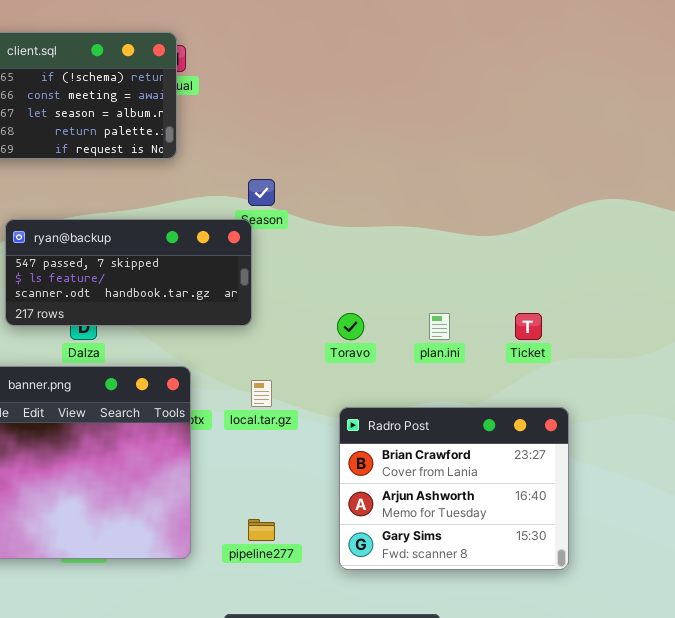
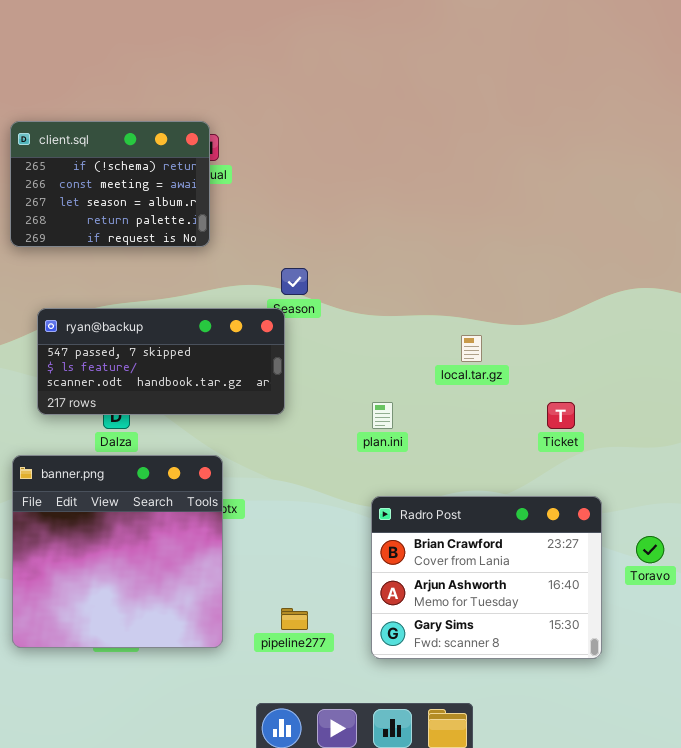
Toravo: [337,313,364,340] -> [636,536,664,563], moved
plan.ini: [429,313,450,340] -> [372,402,393,429], moved
local.tar.gz: [251,380,272,407] -> [461,335,482,362], moved

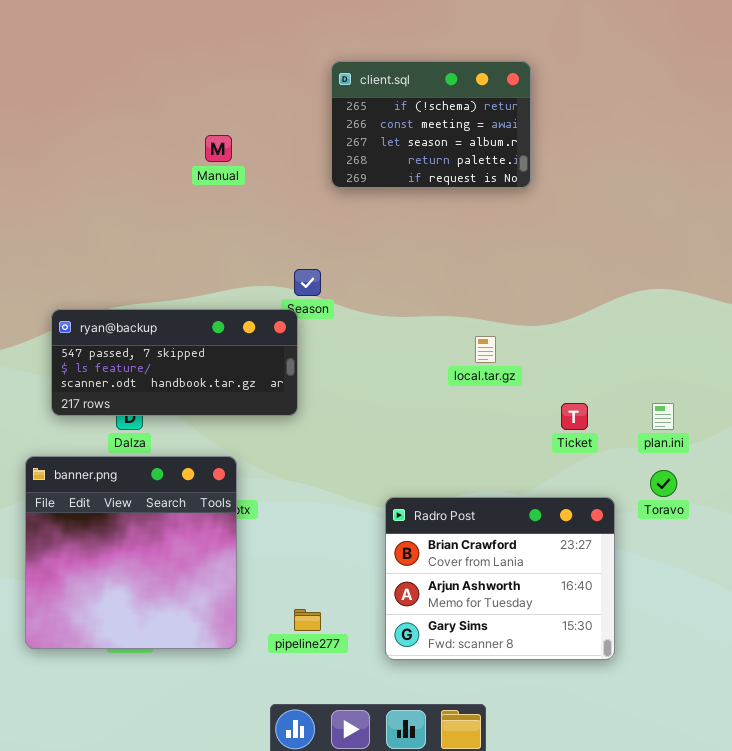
client.sql: [10,121,210,247] -> [331,61,531,188], moved
plan.ini: [372,402,393,429] -> [652,403,674,430], moved
Toravo: [636,536,664,563] -> [650,470,677,497], moved

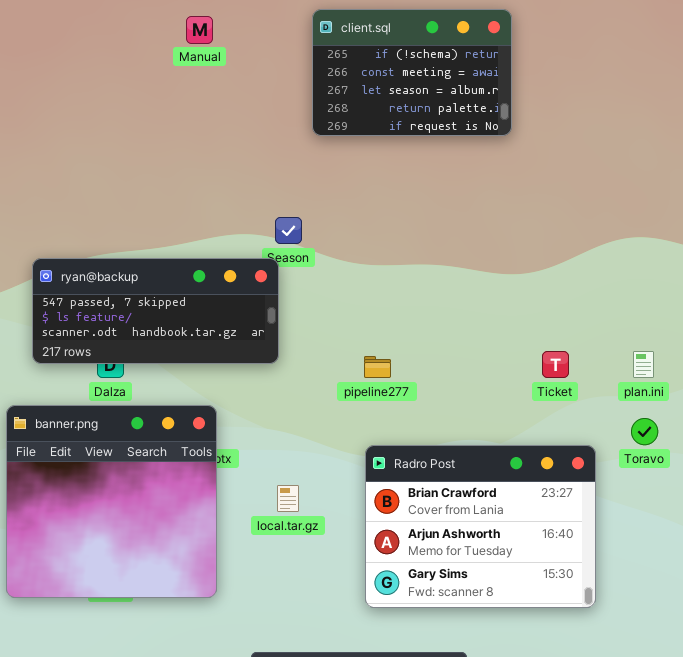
Manual: [205,135,232,162] -> [186,16,213,44], moved
local.tar.gz: [475,336,496,363] -> [277,485,299,512], moved
pipeline277: [294,609,321,631] -> [364,356,391,378], moved

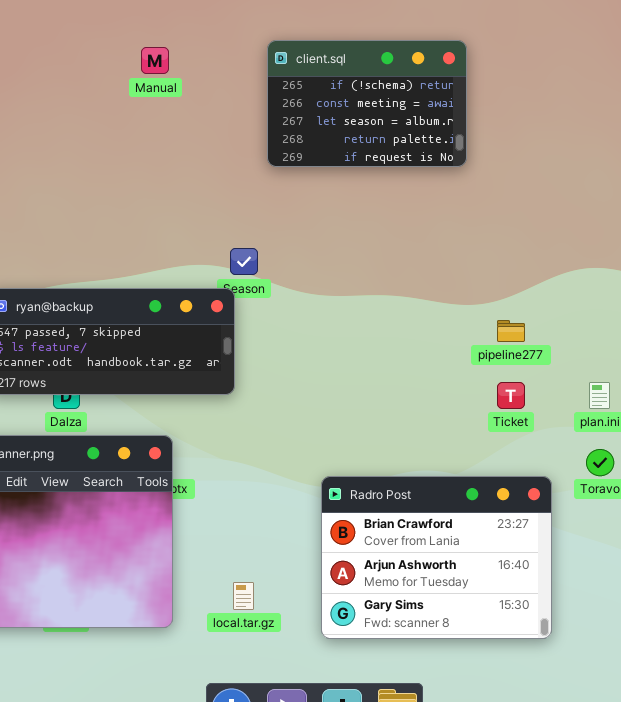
pipeline277: [364,356,391,378] -> [497,320,525,342], moved
local.tar.gz: [277,485,299,512] -> [233,582,254,610], moved

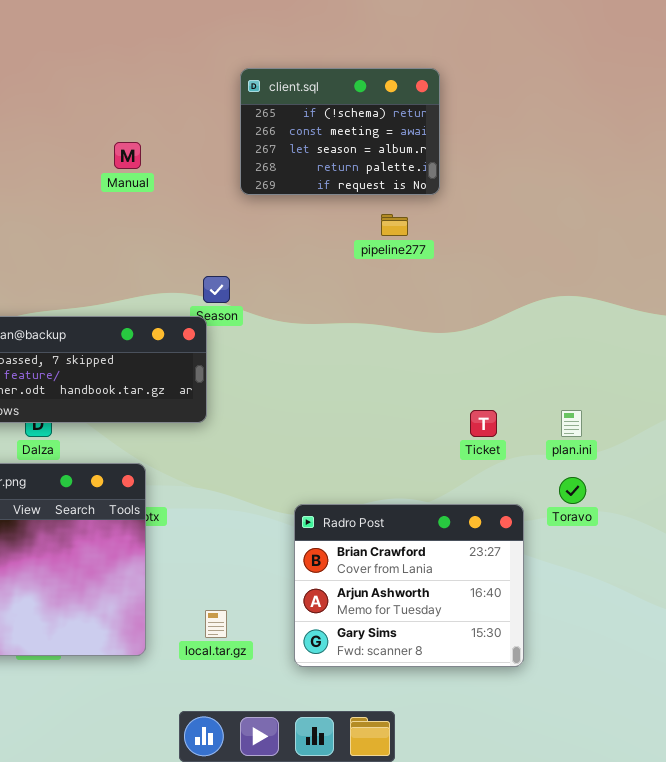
Manual: [141,47,169,74] -> [114,142,141,169], moved
pipeline277: [497,320,525,342] -> [381,214,408,236], moved

